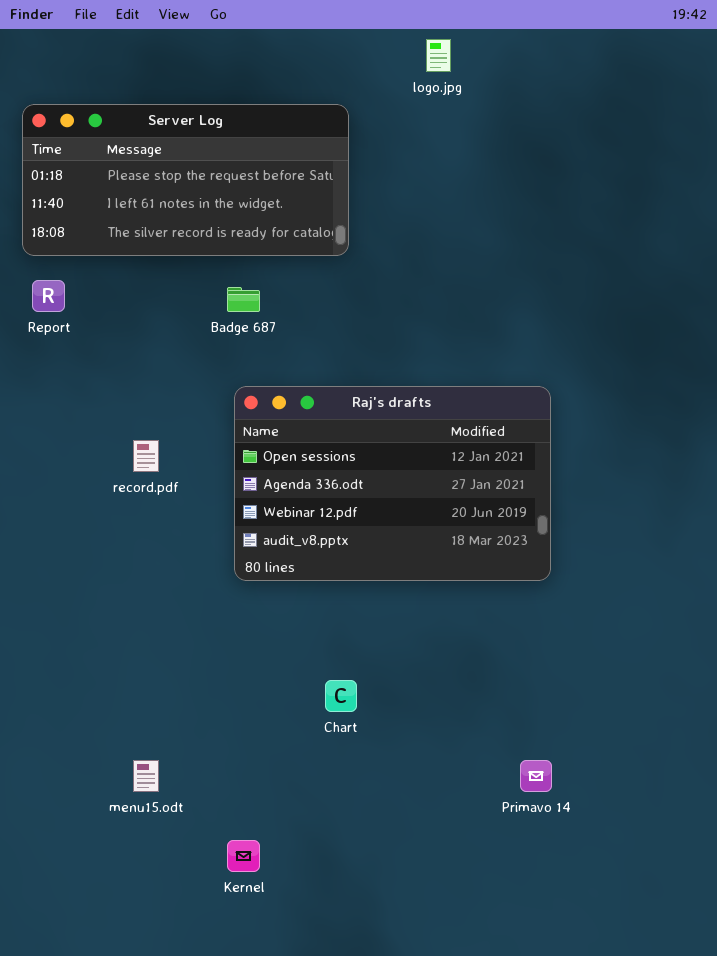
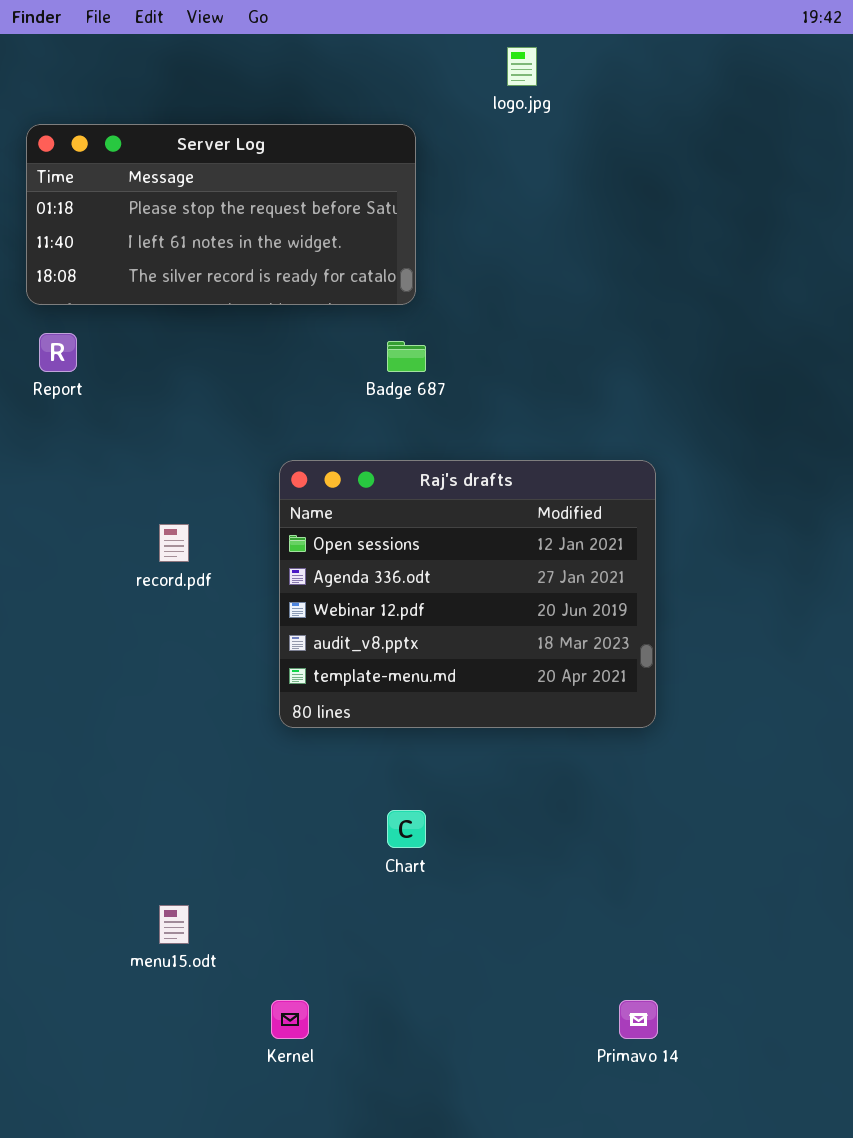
Badge 687: [227,287,260,312] -> [387,341,426,372], moved
Raj's drafts: [234,386,551,581] -> [279,460,656,728], resized
Primavo 14: [520,760,552,792] -> [619,1000,658,1039], moved

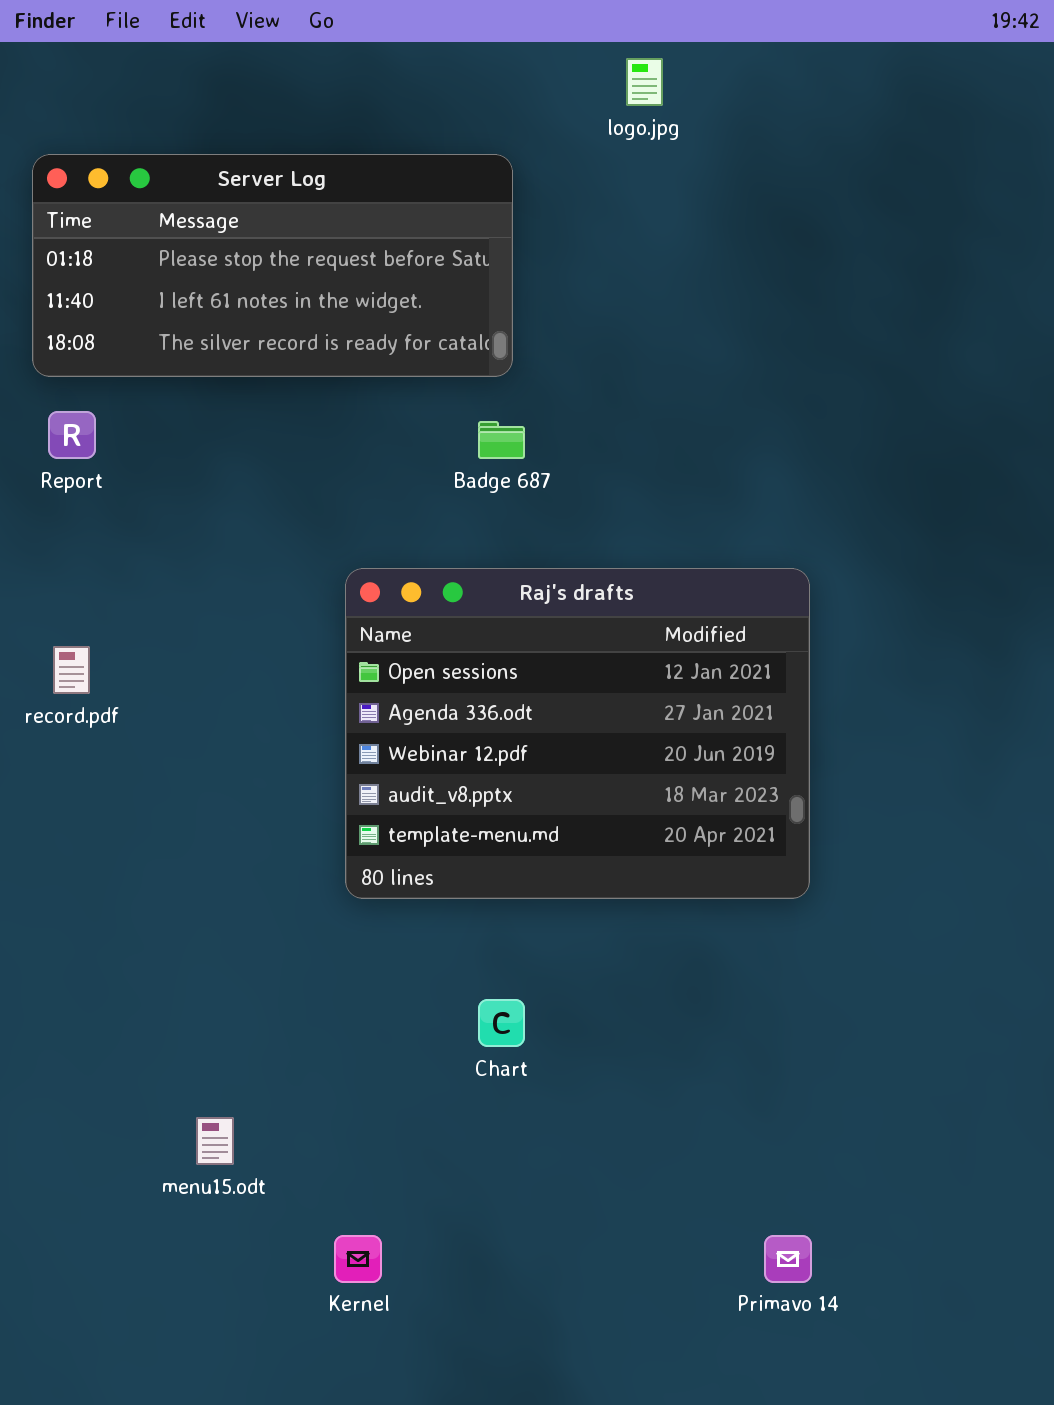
record.pdf: [159,524,189,562] -> [53,646,90,694], moved

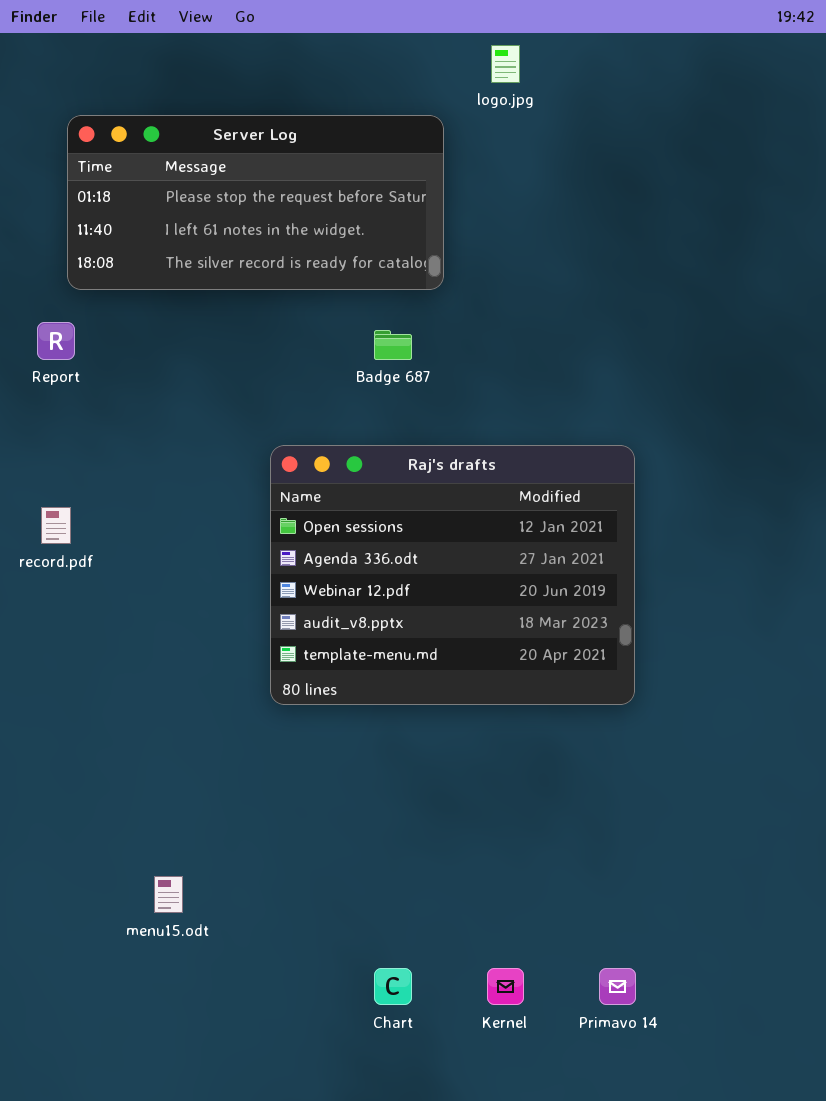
Server Log: [32,154,513,377] -> [67,115,444,290], moved
Chart: [478,999,525,1047] -> [374,968,412,1005], moved
Kernel: [334,1235,382,1283] -> [487,968,524,1005], moved

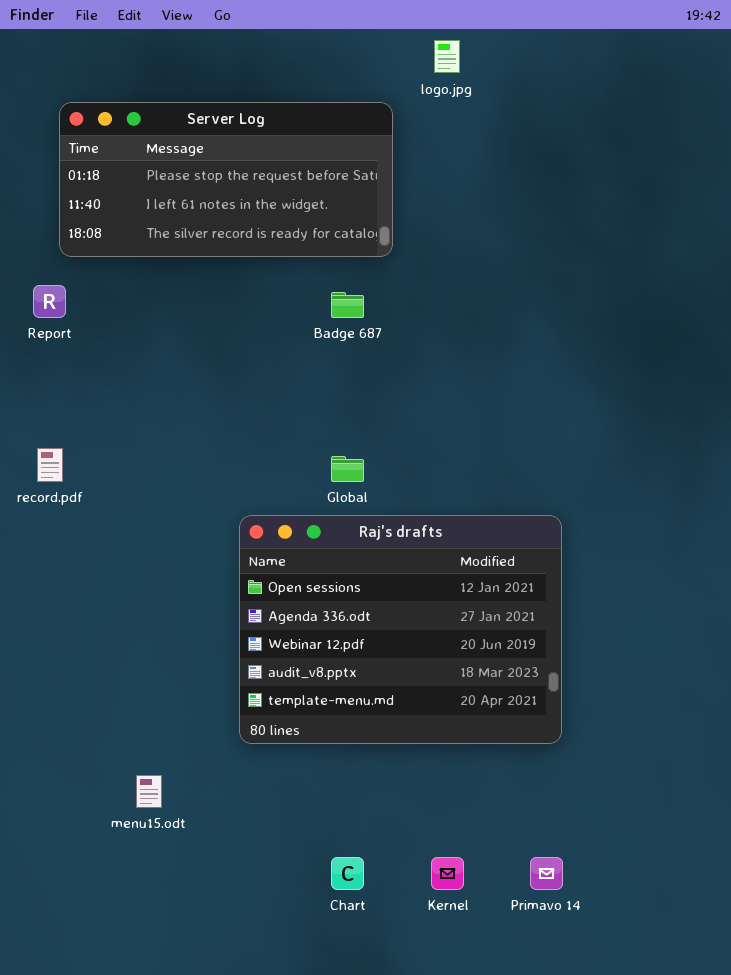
Raj's drafts: [270,445,635,705] -> [239,515,562,744], moved

